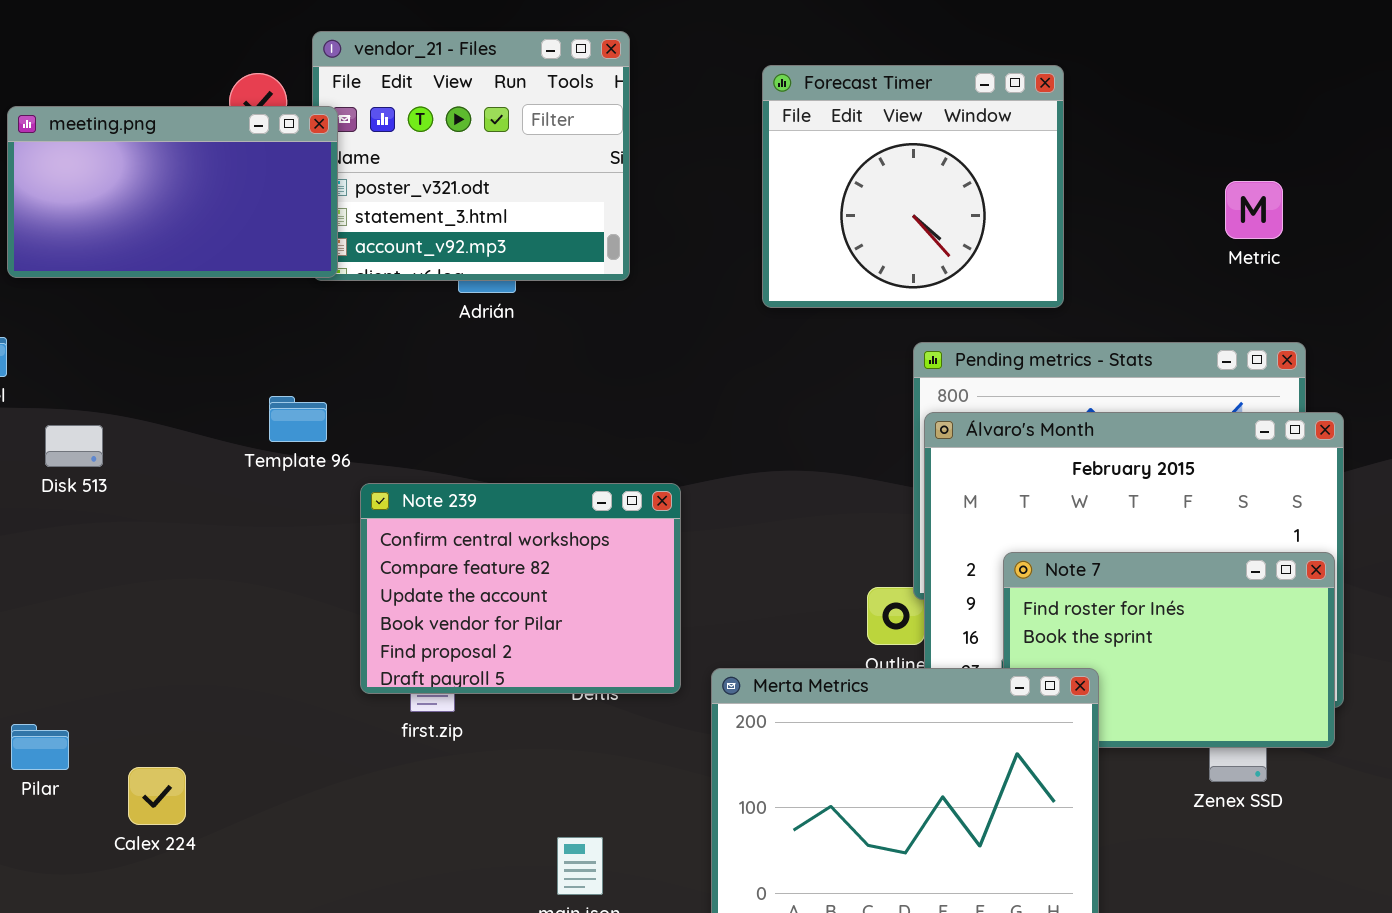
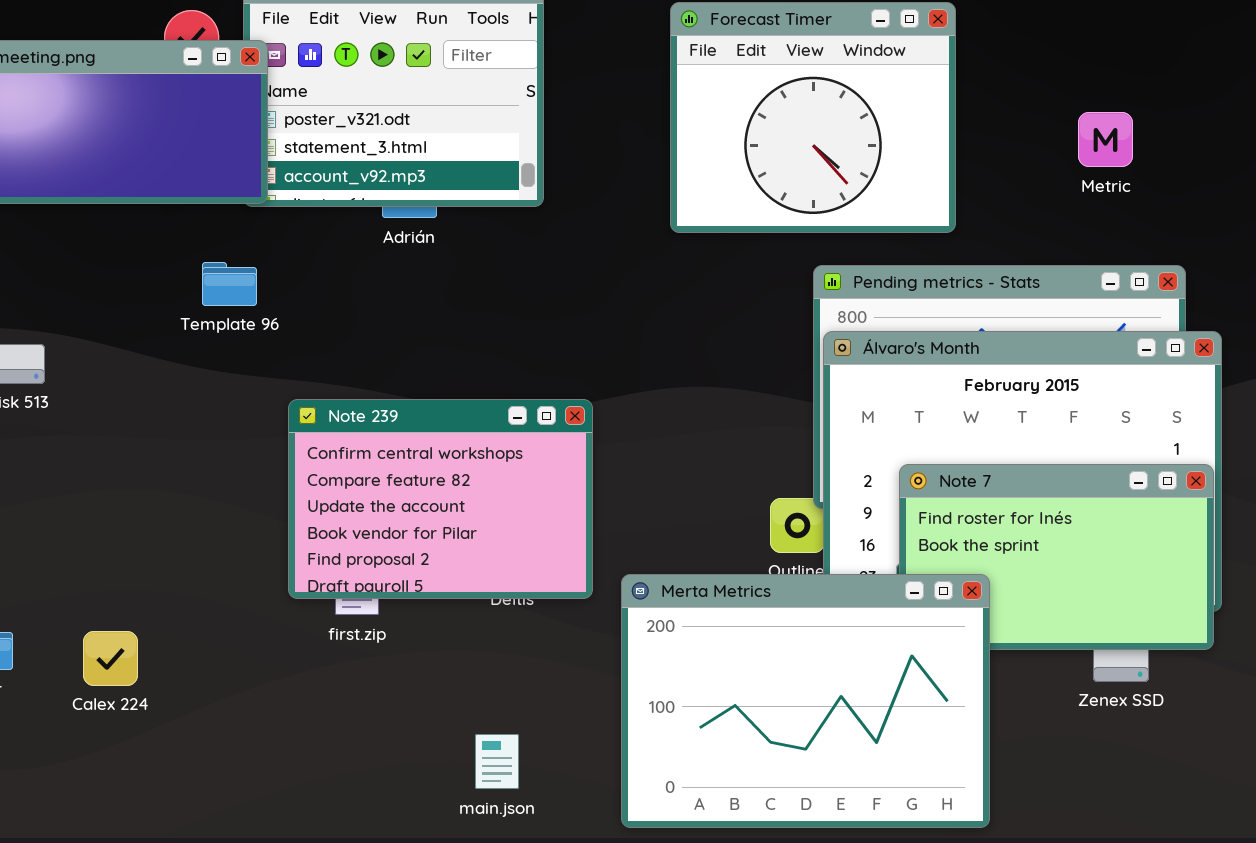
Metric: [1225,181,1283,239] -> [1078,112,1133,167], moved
Template 96: [269,396,327,442] -> [202,262,257,306], moved
Calex 224: [128,767,186,825] -> [83,631,138,686], moved

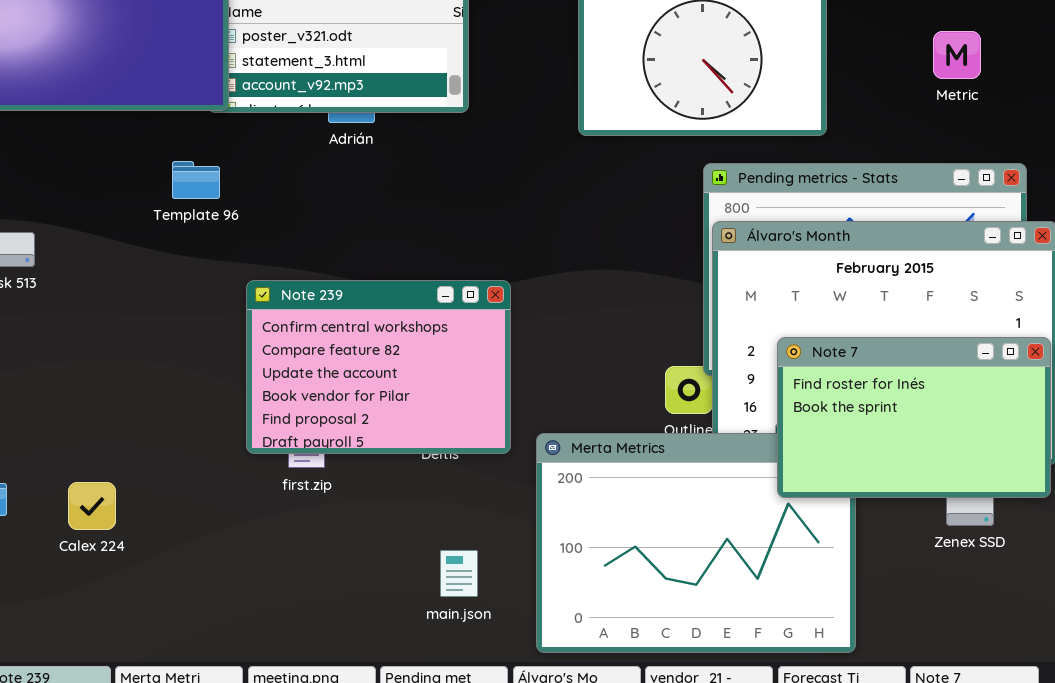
Note 7: [899,464,1214,650] -> [777,337,1051,498], raised
main.json: [475,734,519,789] -> [440,550,478,597], moved

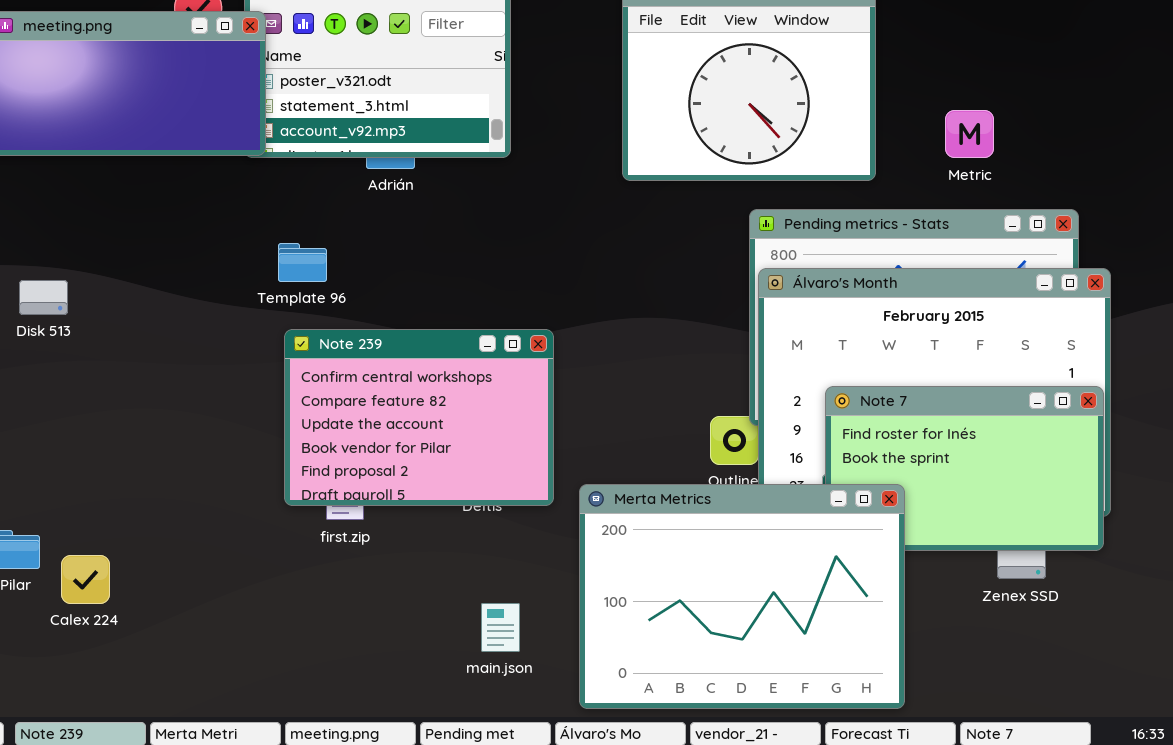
Metric: [933,31,981,79] -> [945,110,994,158], moved
Template 96: [172,161,220,199] -> [278,243,327,282], moved
Merta Metrics: [536,433,856,653] -> [579,484,905,709], raised
Calex 224: [68,482,116,530] -> [61,555,110,604], moved

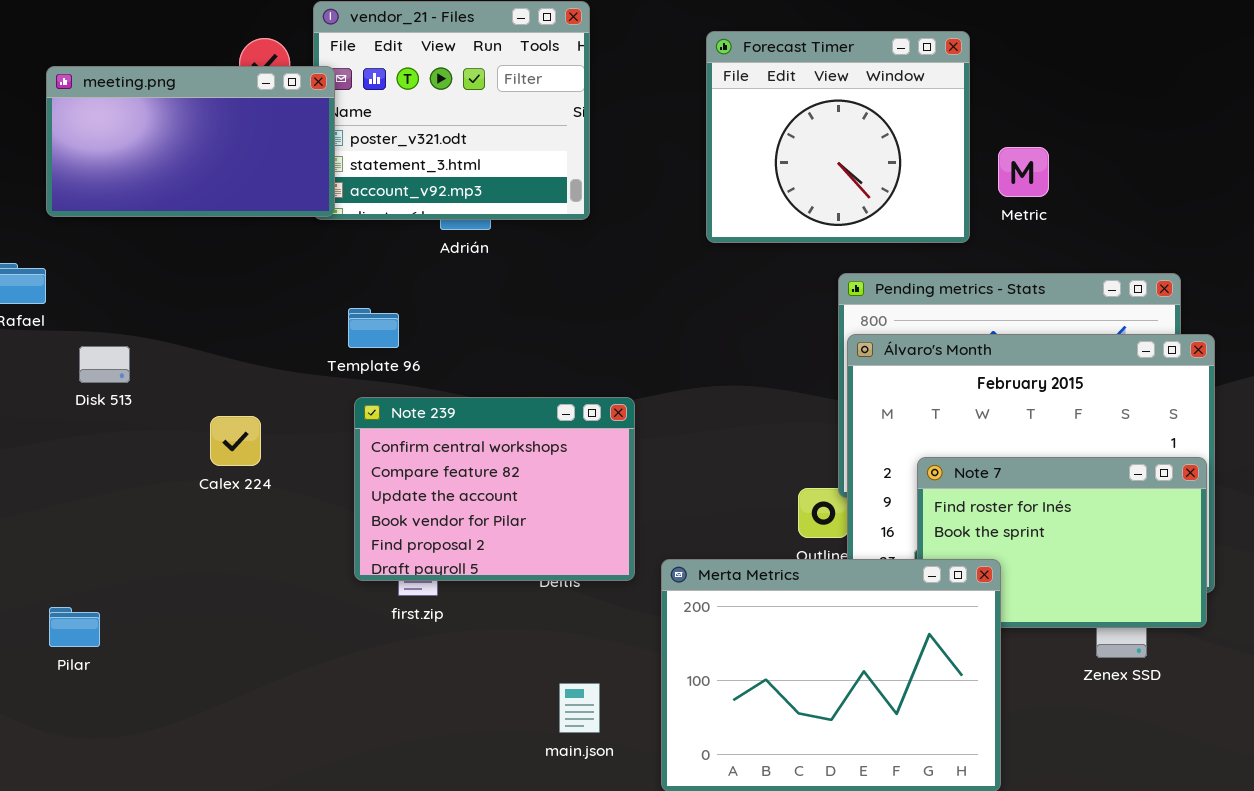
Metric: [945,110,994,158] -> [998,147,1049,197], moved
Calex 224: [61,555,110,604] -> [210,416,261,466], moved

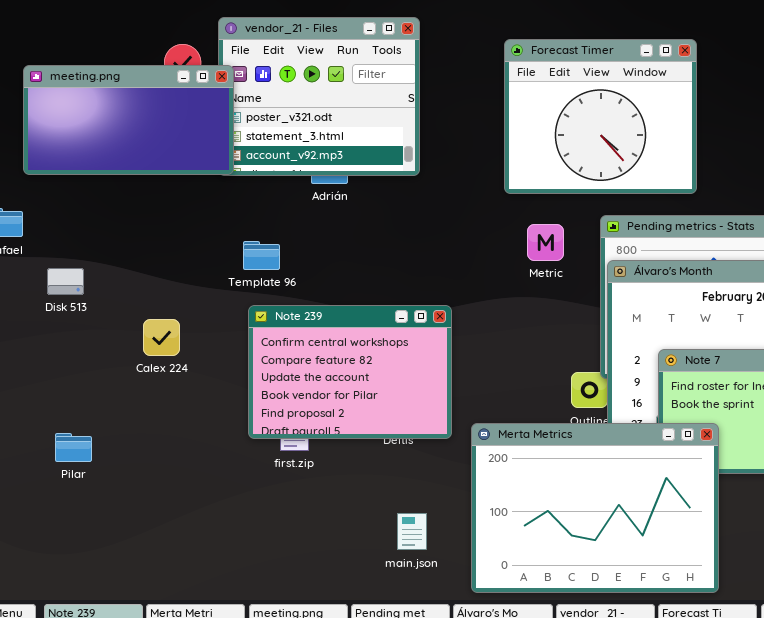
Metric: [998,147,1049,197] -> [527,224,564,261], moved
Pilar: [49,607,100,647] -> [55,433,92,462], moved

